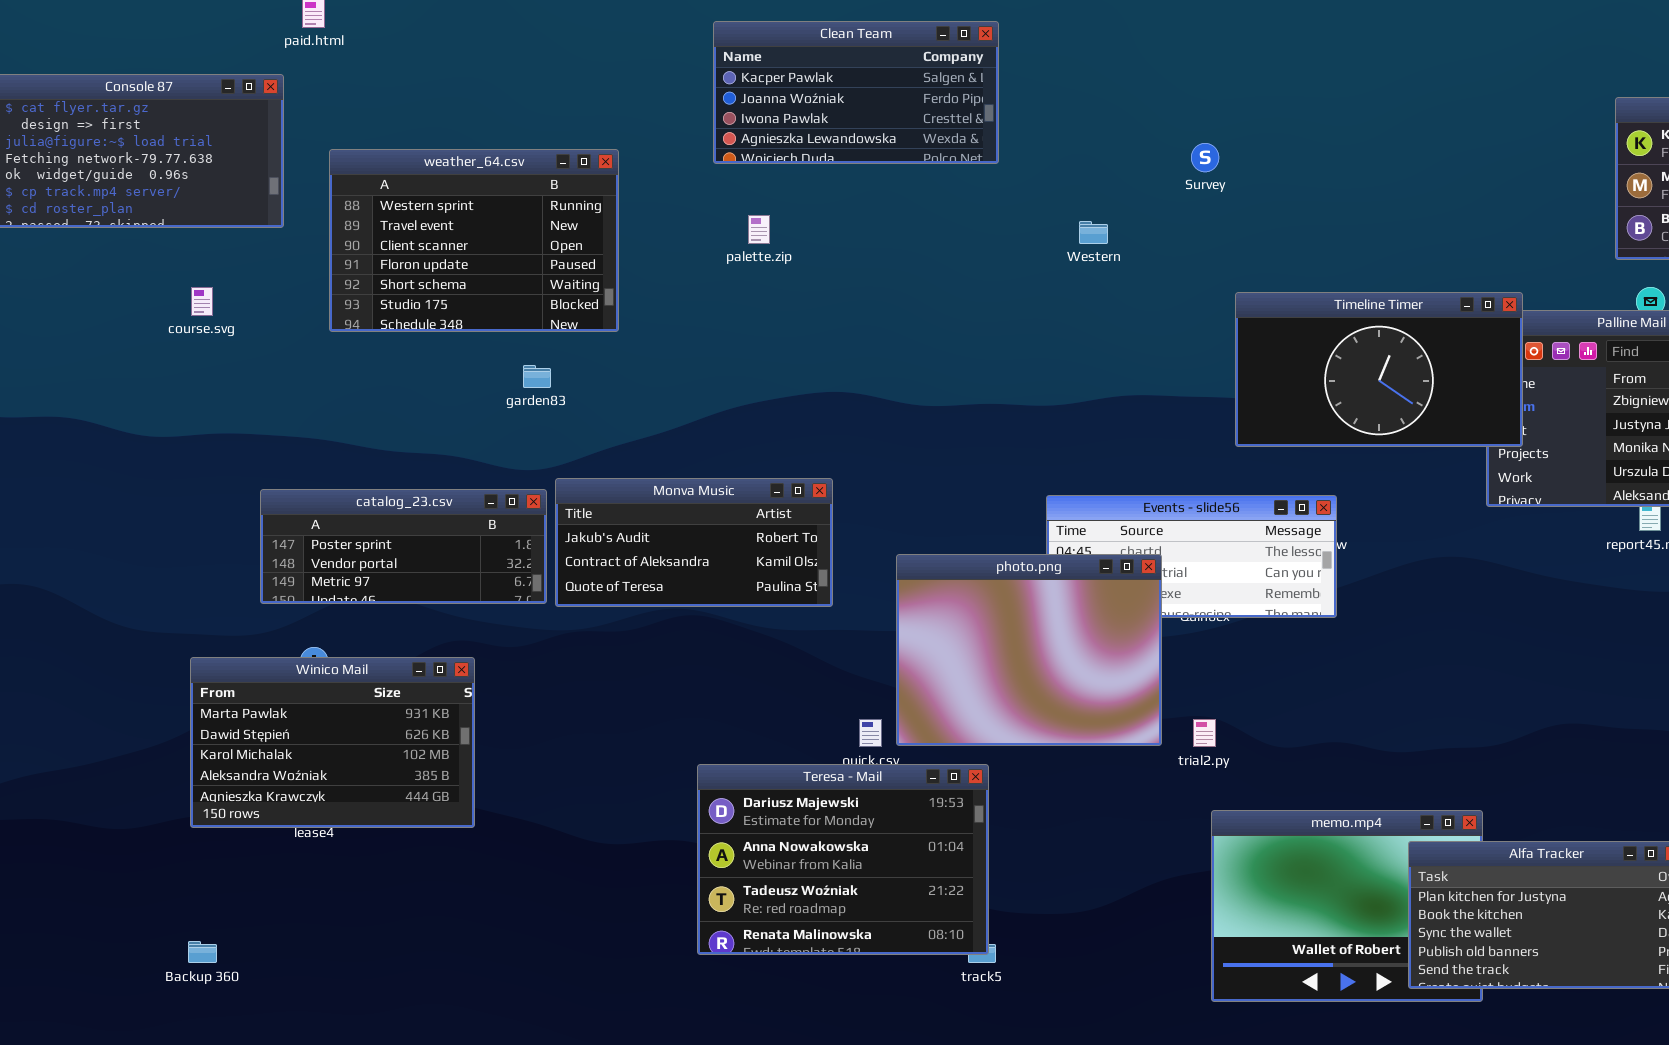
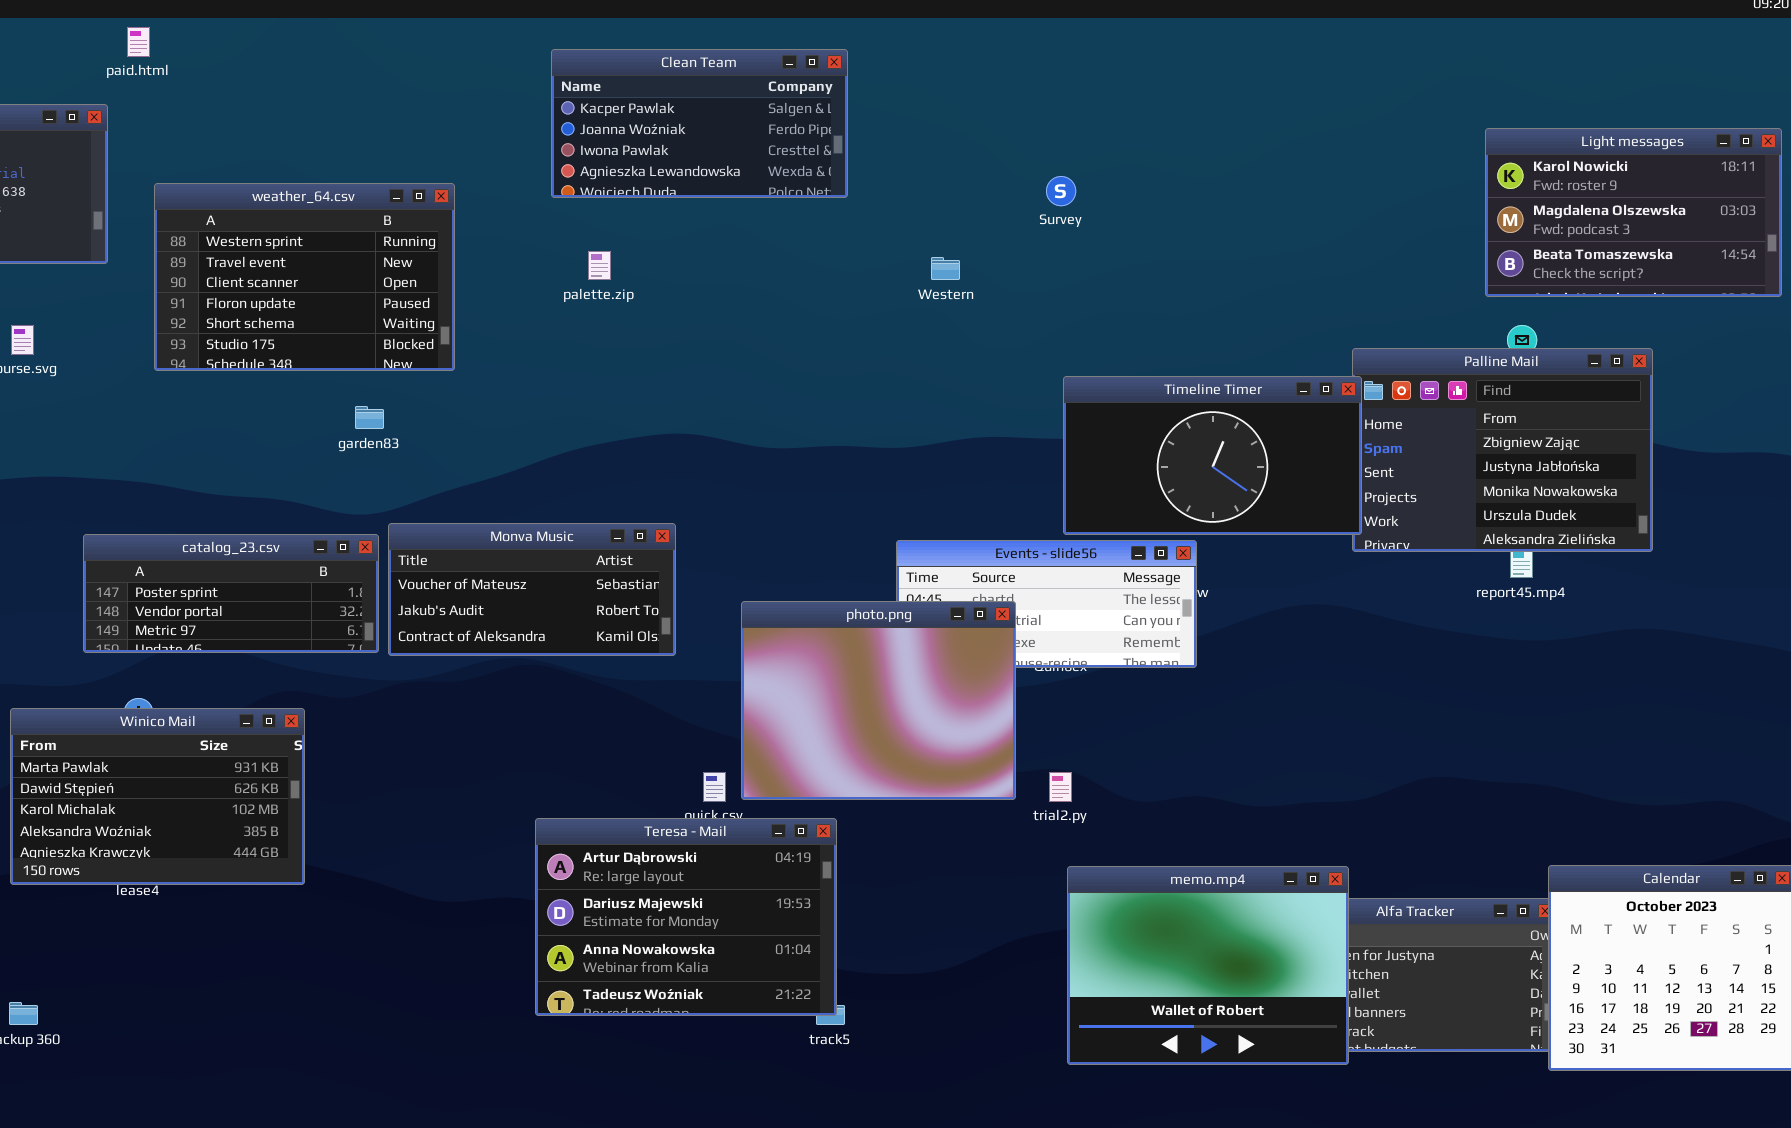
Timeline Timer: [1235,292,1523,447] -> [1063,376,1362,535], moved
Monva Music: [555,478,833,607] -> [388,523,676,656], scrolled up 1 row
Teresa - Mail: [697,764,989,955] -> [535,818,837,1016], scrolled up 1 row
memo.mp4: [1211,810,1483,1002] -> [1067,866,1349,1065], raised

